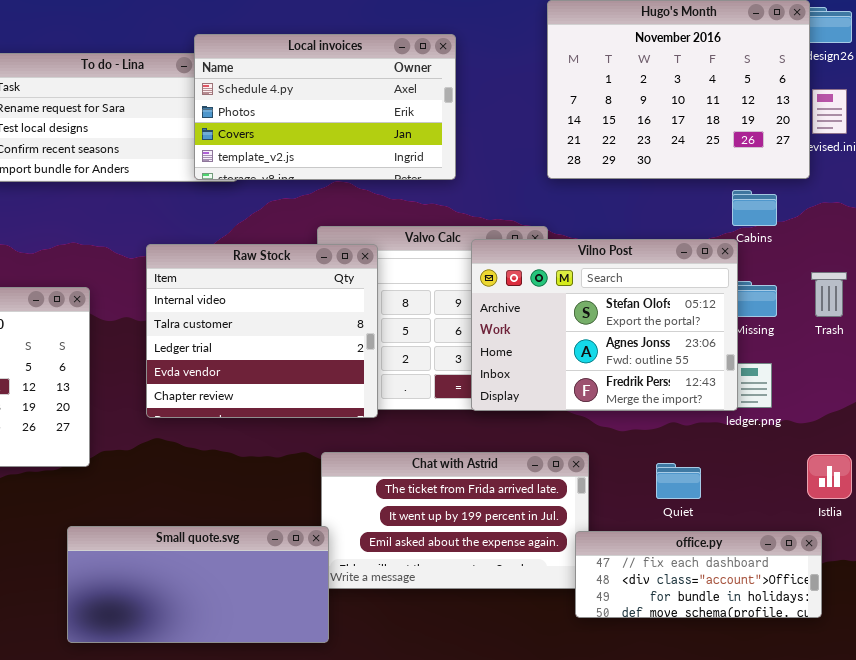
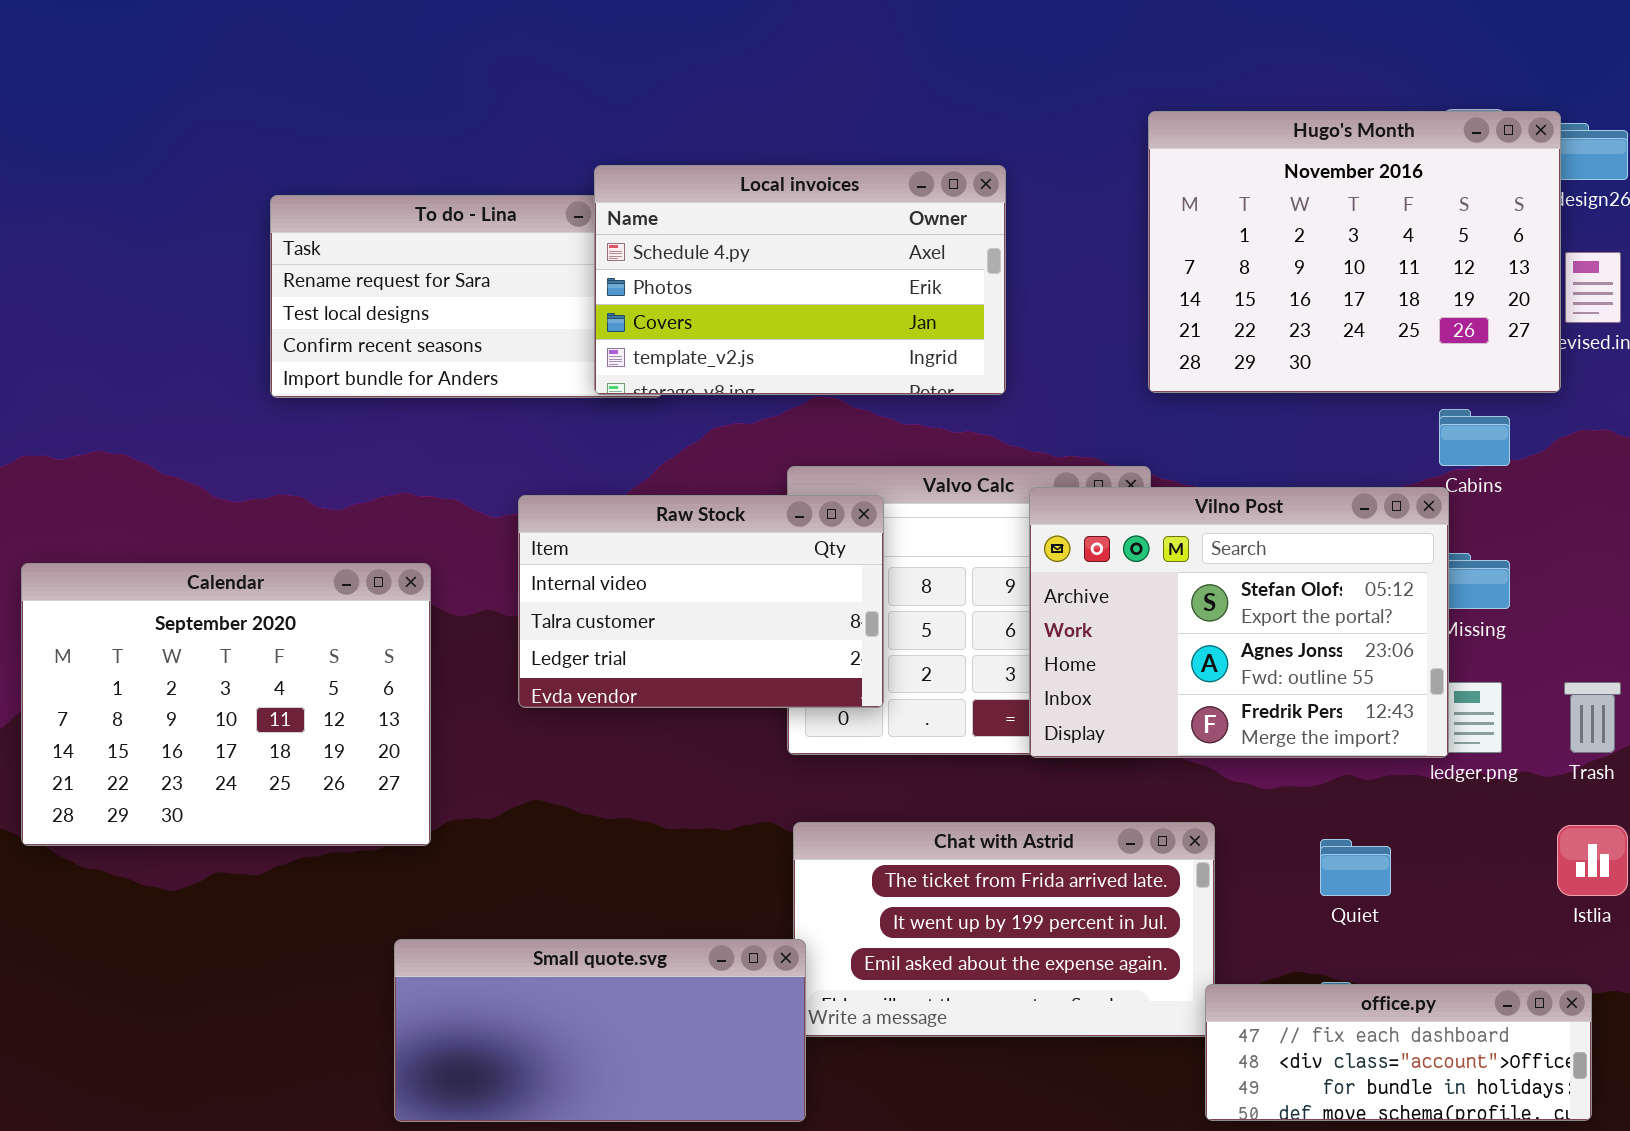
Raw Stock: [146,244,378,418] -> [518,495,884,708], resized
Trash: [811,272,847,317] -> [1564,682,1621,753], moved
office.py: [575,531,822,618] -> [1205,984,1592,1121], moved

